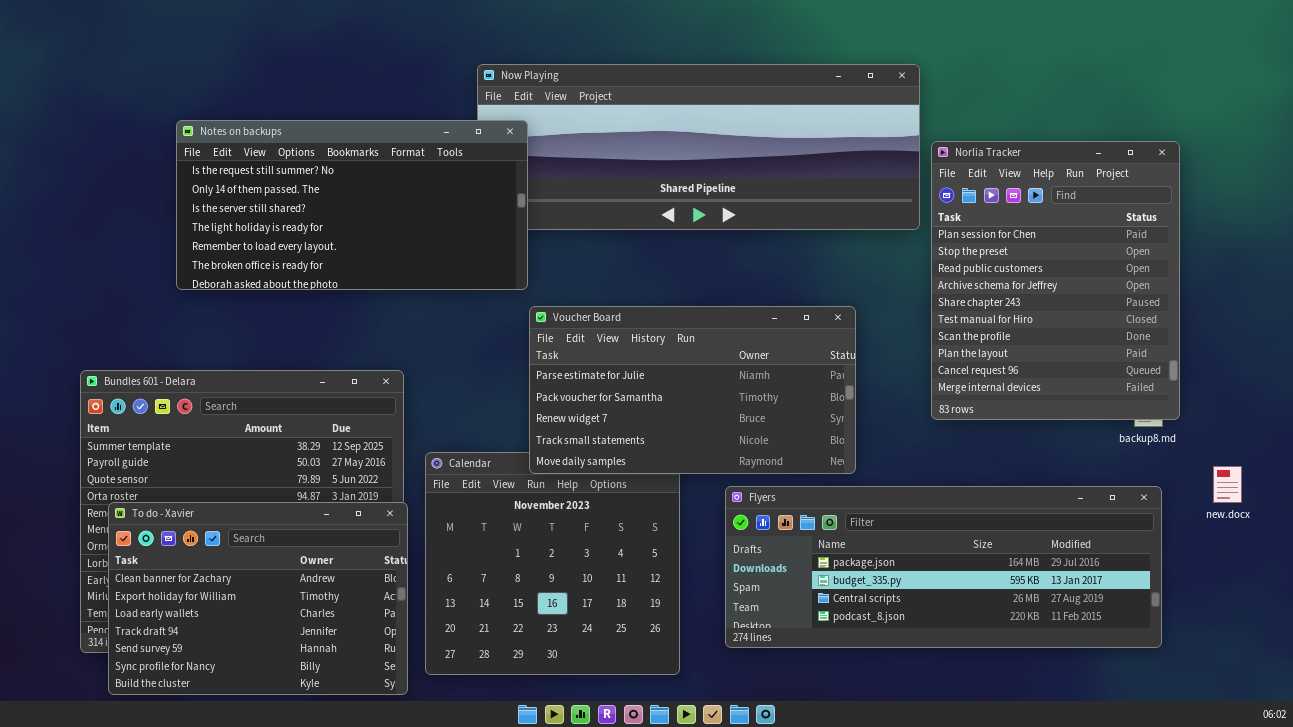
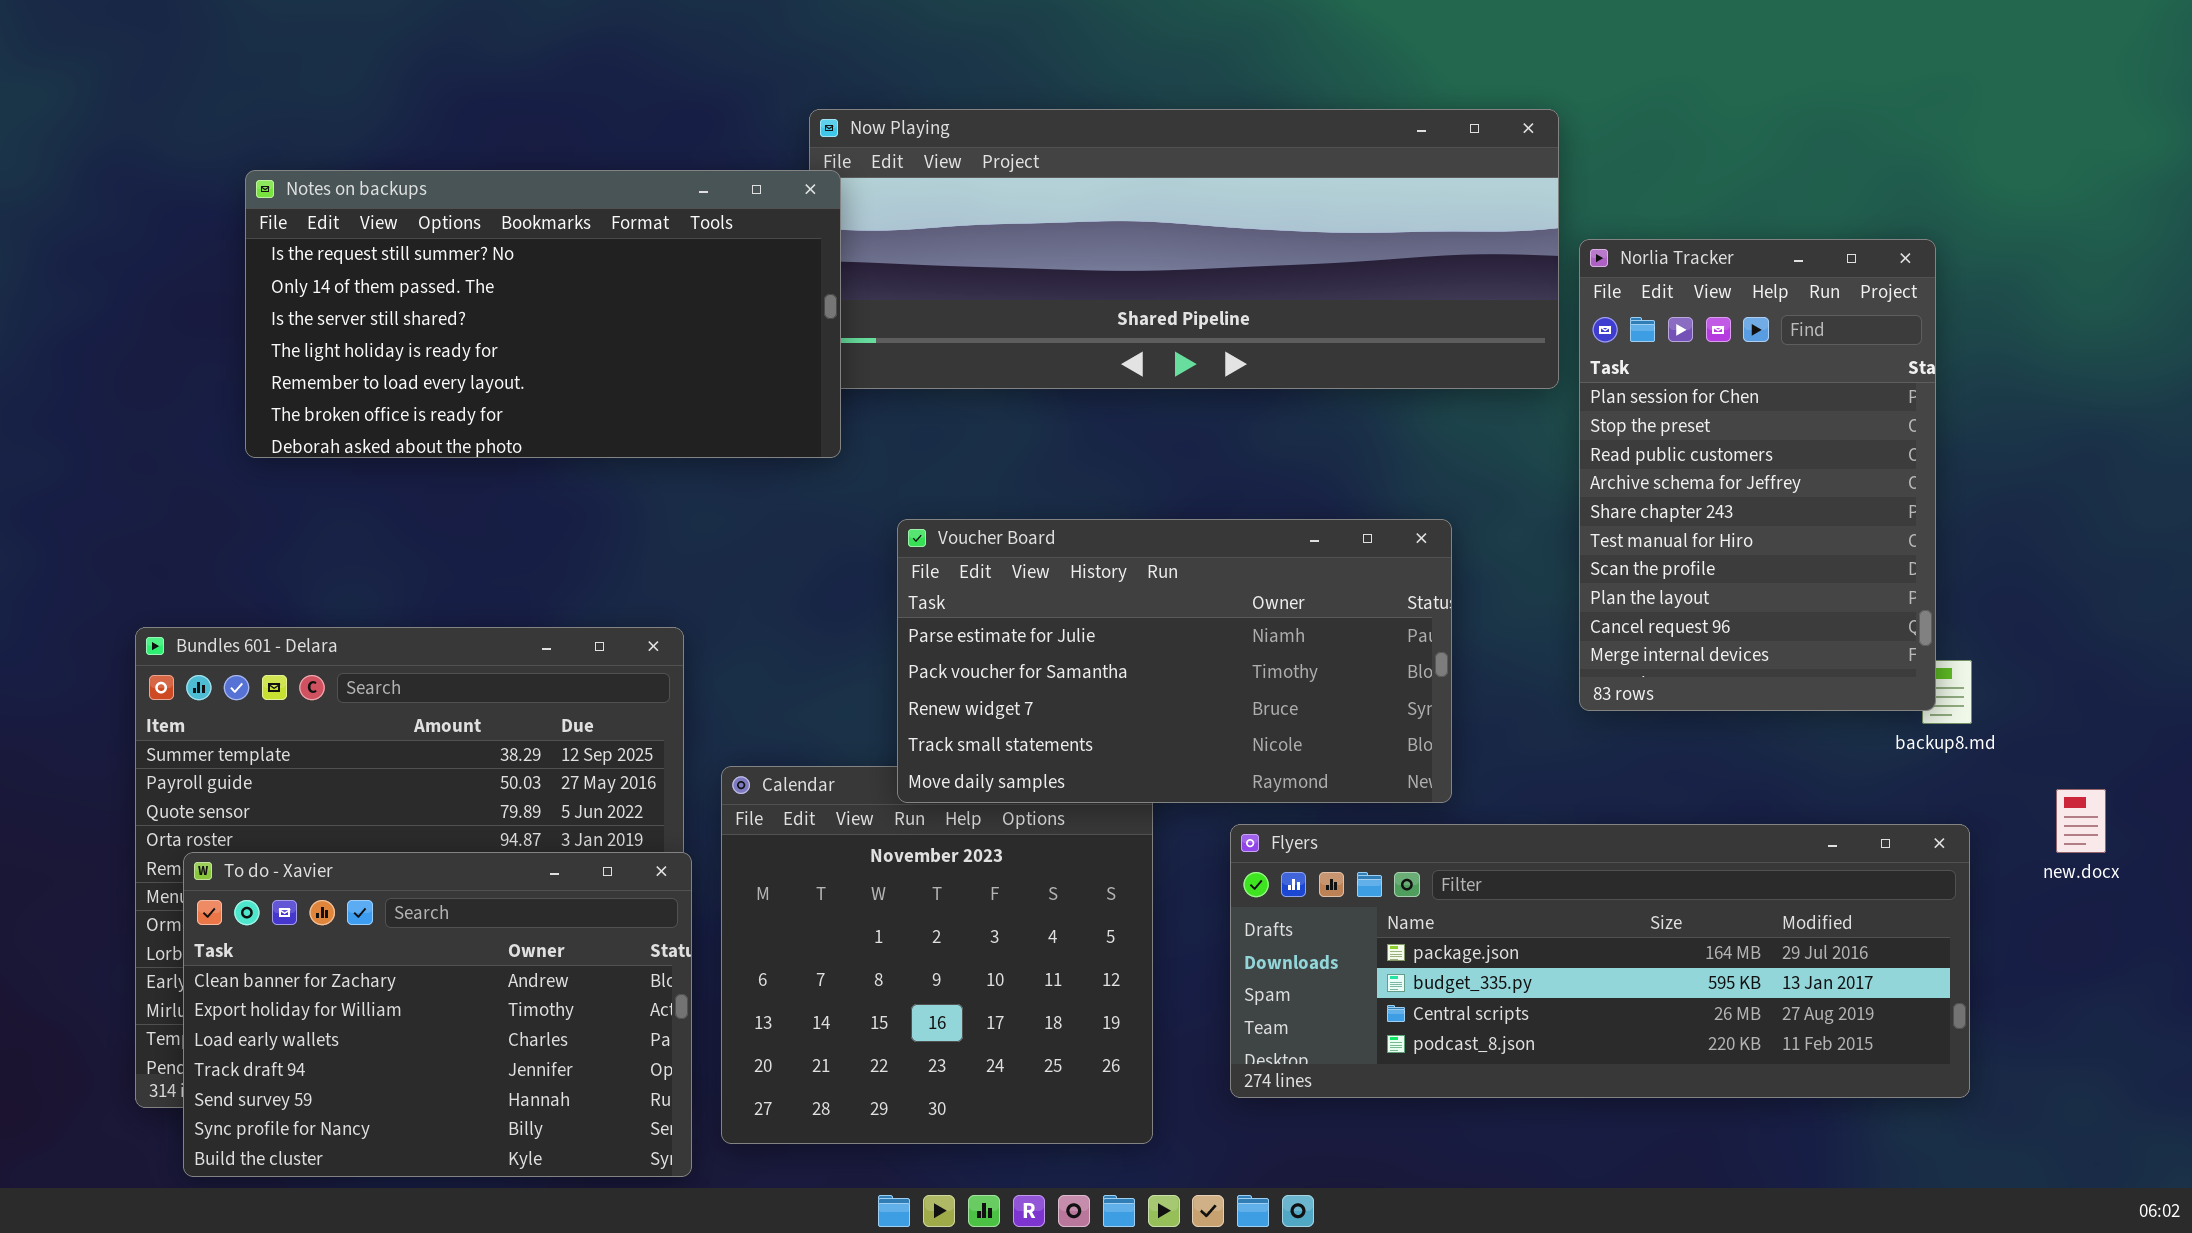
Notes on backups: [176,120,528,290] -> [245,170,841,458], moved
Norlia Tracker: [931,141,1180,420] -> [1579,239,1936,711], resized

